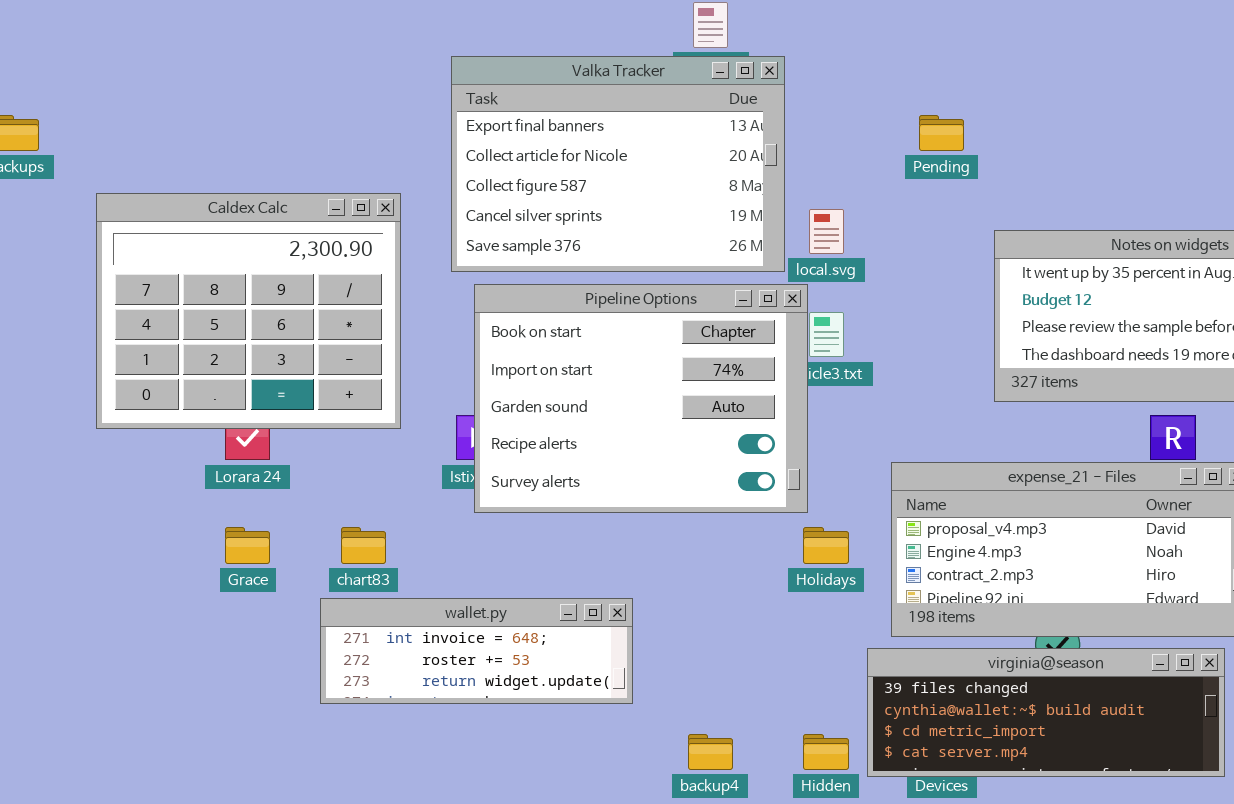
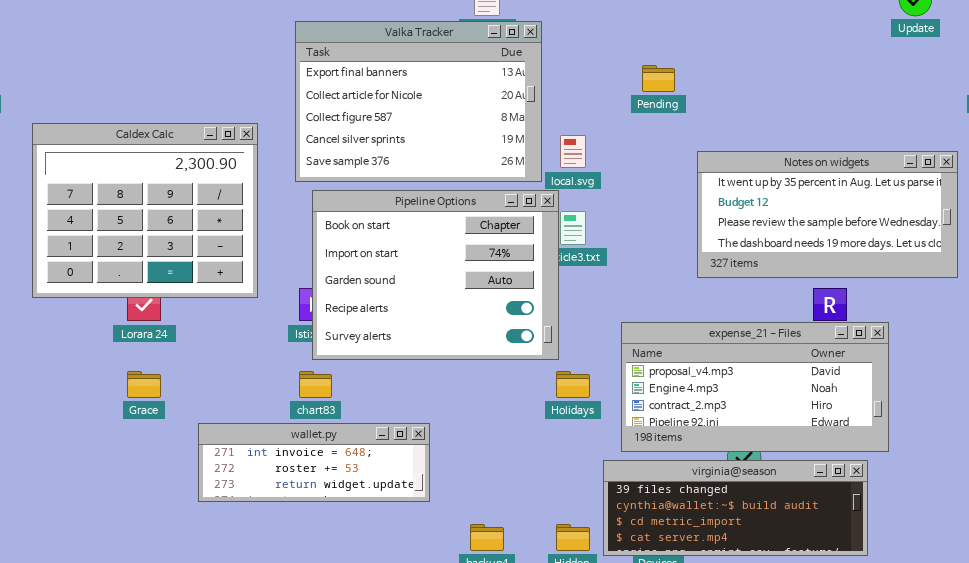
chart83: [341,527,386,564] -> [299,371,332,398], moved

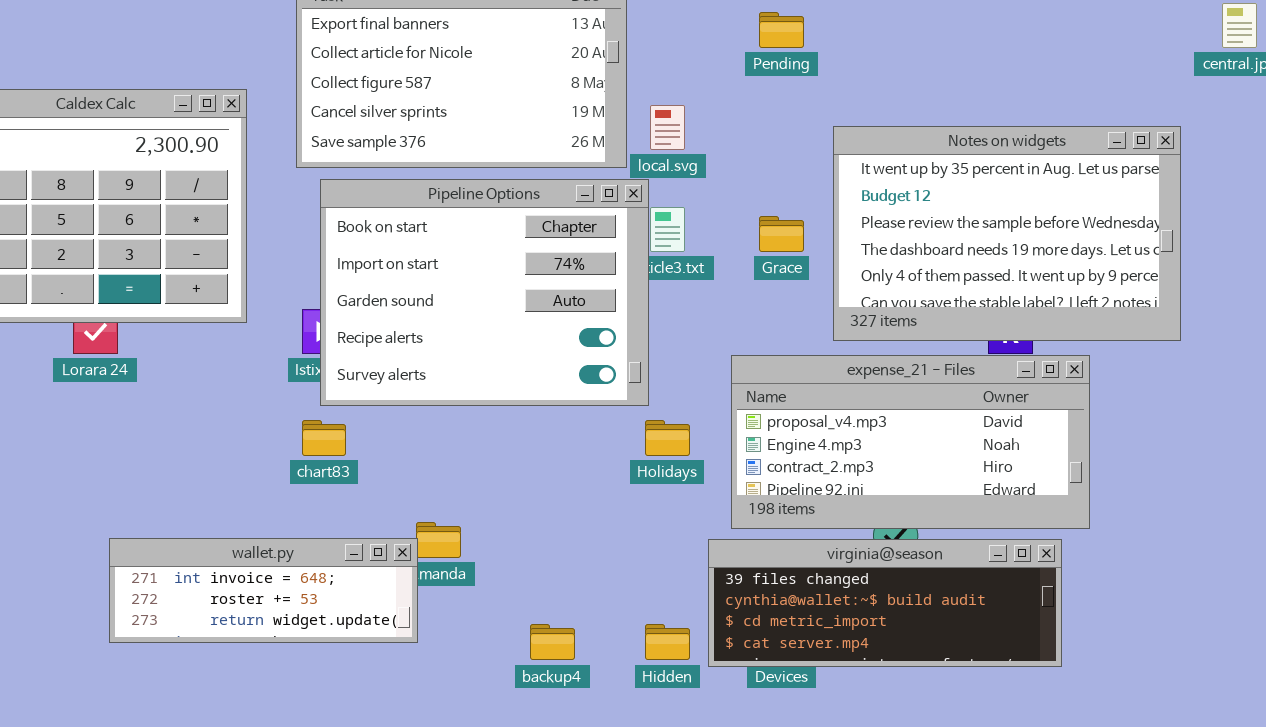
Notes on widgets: [697,151,958,278] -> [833,126,1181,341], resized
Grace: [127,371,161,398] -> [759,216,804,252], moved
wallet.py: [198,423,430,502] -> [109,538,418,643], moved

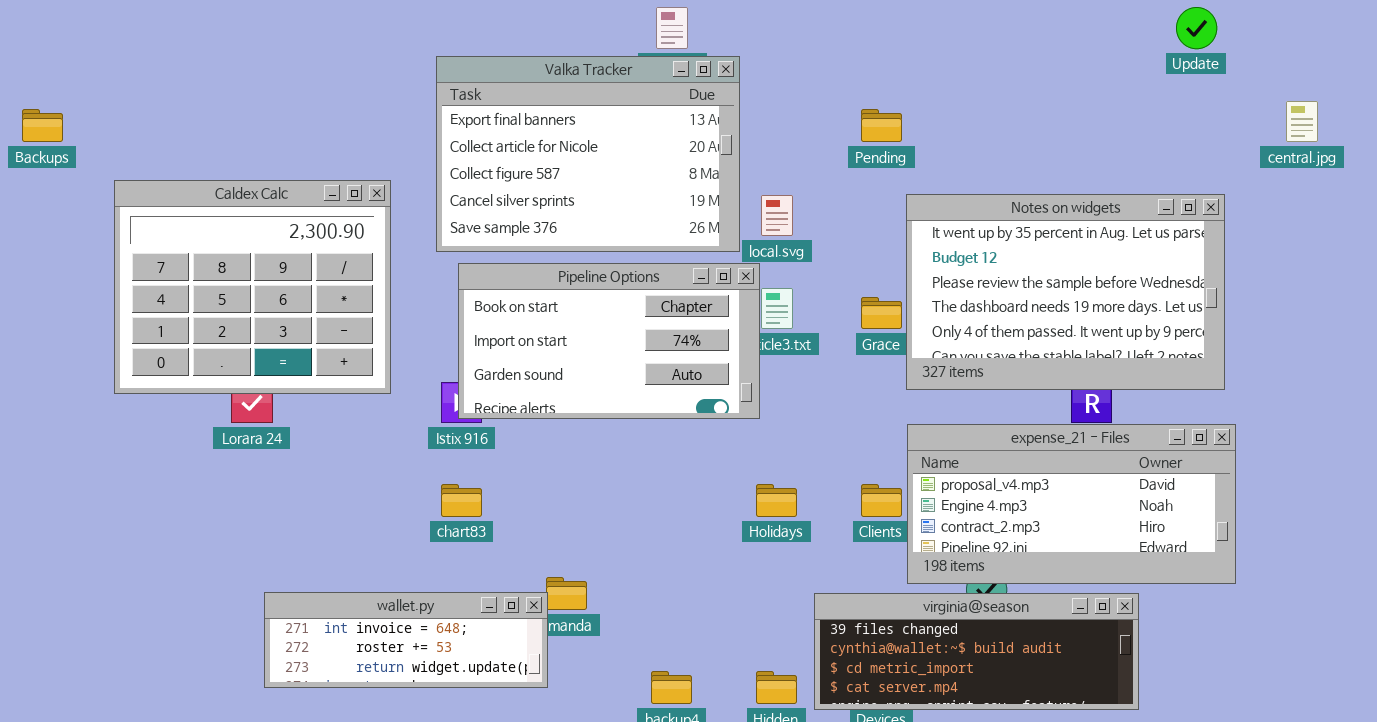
Notes on widgets: [833,126,1181,341] -> [906,194,1225,390], moved
Pipeline Options: [320,179,649,406] -> [458,263,760,419], resized
expense_21 - Files: [731,355,1090,529] -> [907,424,1236,584], moved

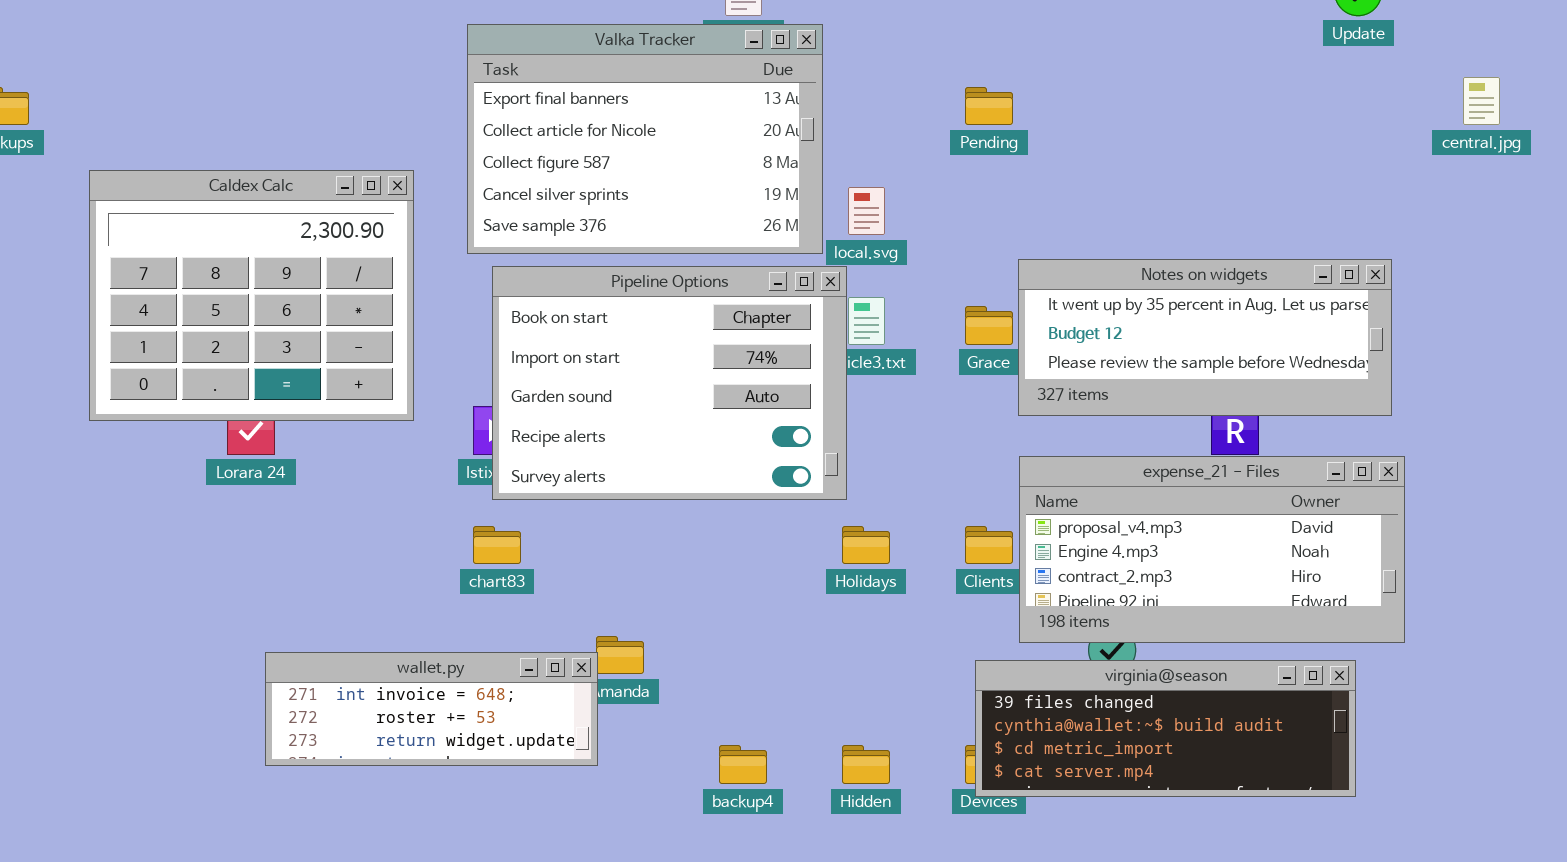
Notes on widgets: [906,194,1225,390] -> [1018,259,1392,416], resized
Pipeline Options: [458,263,760,419] -> [492,266,847,500], resized
virginia@season: [814,593,1139,710] -> [975,660,1356,797], moved

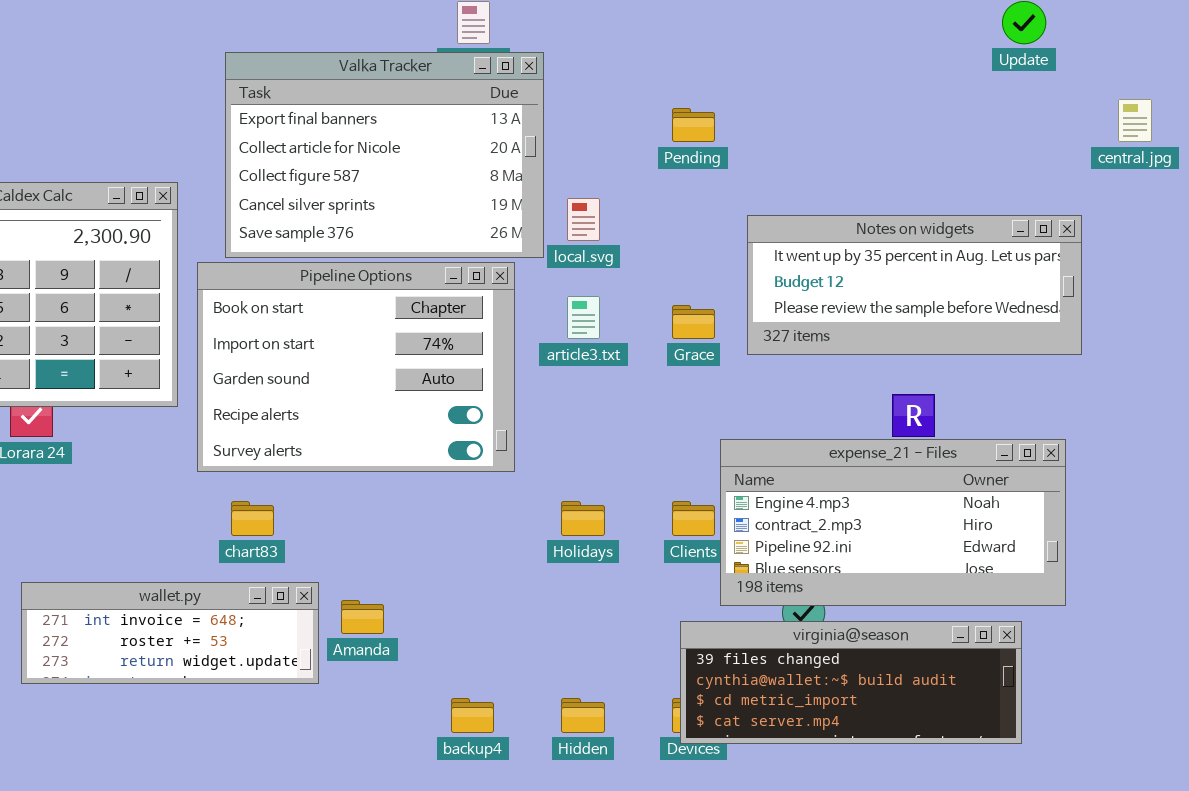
Notes on widgets: [1018,259,1392,416] -> [747,215,1082,355], moved
Pipeline Options: [492,266,847,500] -> [197,262,515,472], moved
expense_21 - Files: [1019,456,1405,643] -> [720,439,1066,606], scrolled down 1 row
wallet.py: [265,652,598,766] -> [21,582,319,684], moved

